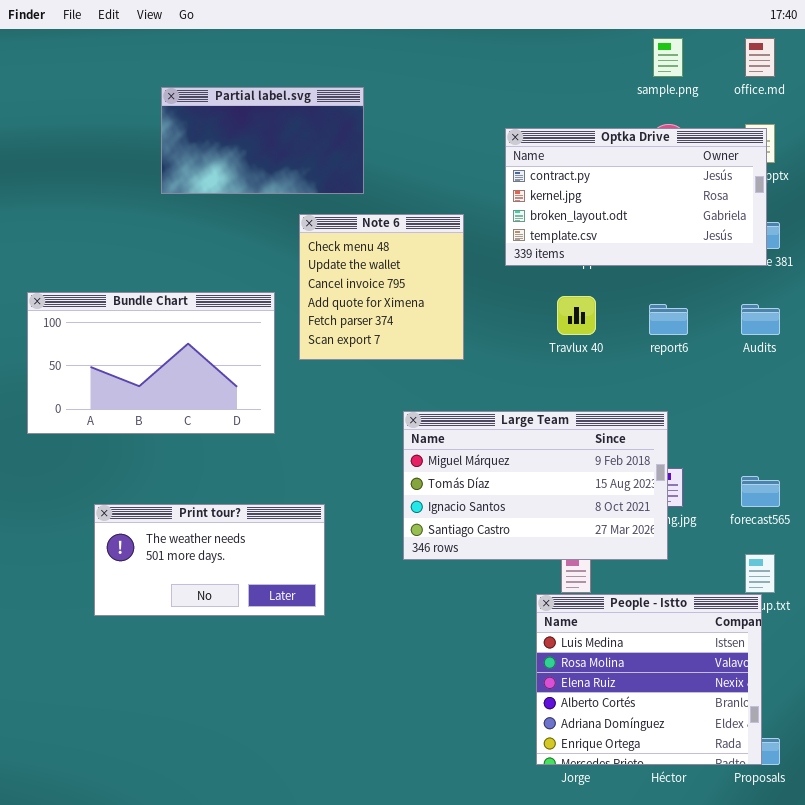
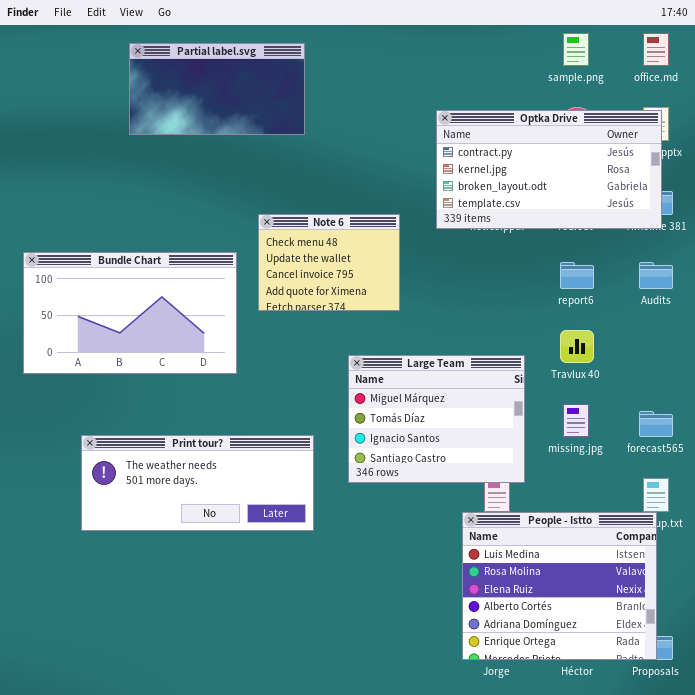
Partial label.svg: [161,87,364,194] -> [129,43,305,135], moved
Note 6: [299,214,464,360] -> [258,214,400,311], resized
Travlux 40: [557,296,596,335] -> [560,330,594,363], moved
Large Team: [403,411,668,560] -> [348,355,525,483], resized
Print tour?: [94,504,325,616] -> [81,435,314,531], resized

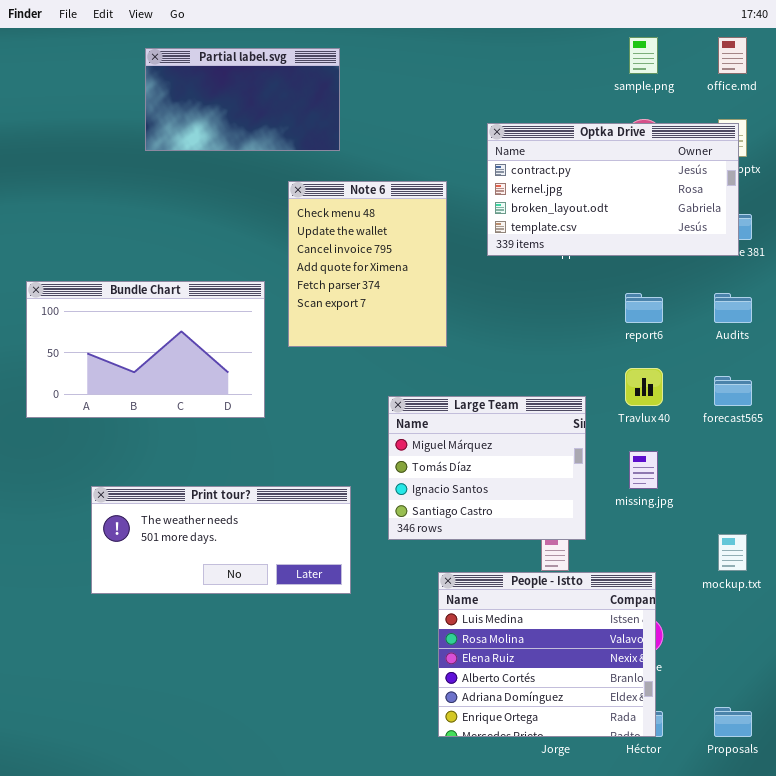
Note 6: [258,214,400,311] -> [288,181,447,347], resized
forecast565: [639,411,673,437] -> [714,376,752,406], moved
People - Istto: [462,512,657,660] -> [438,572,656,737], moved

